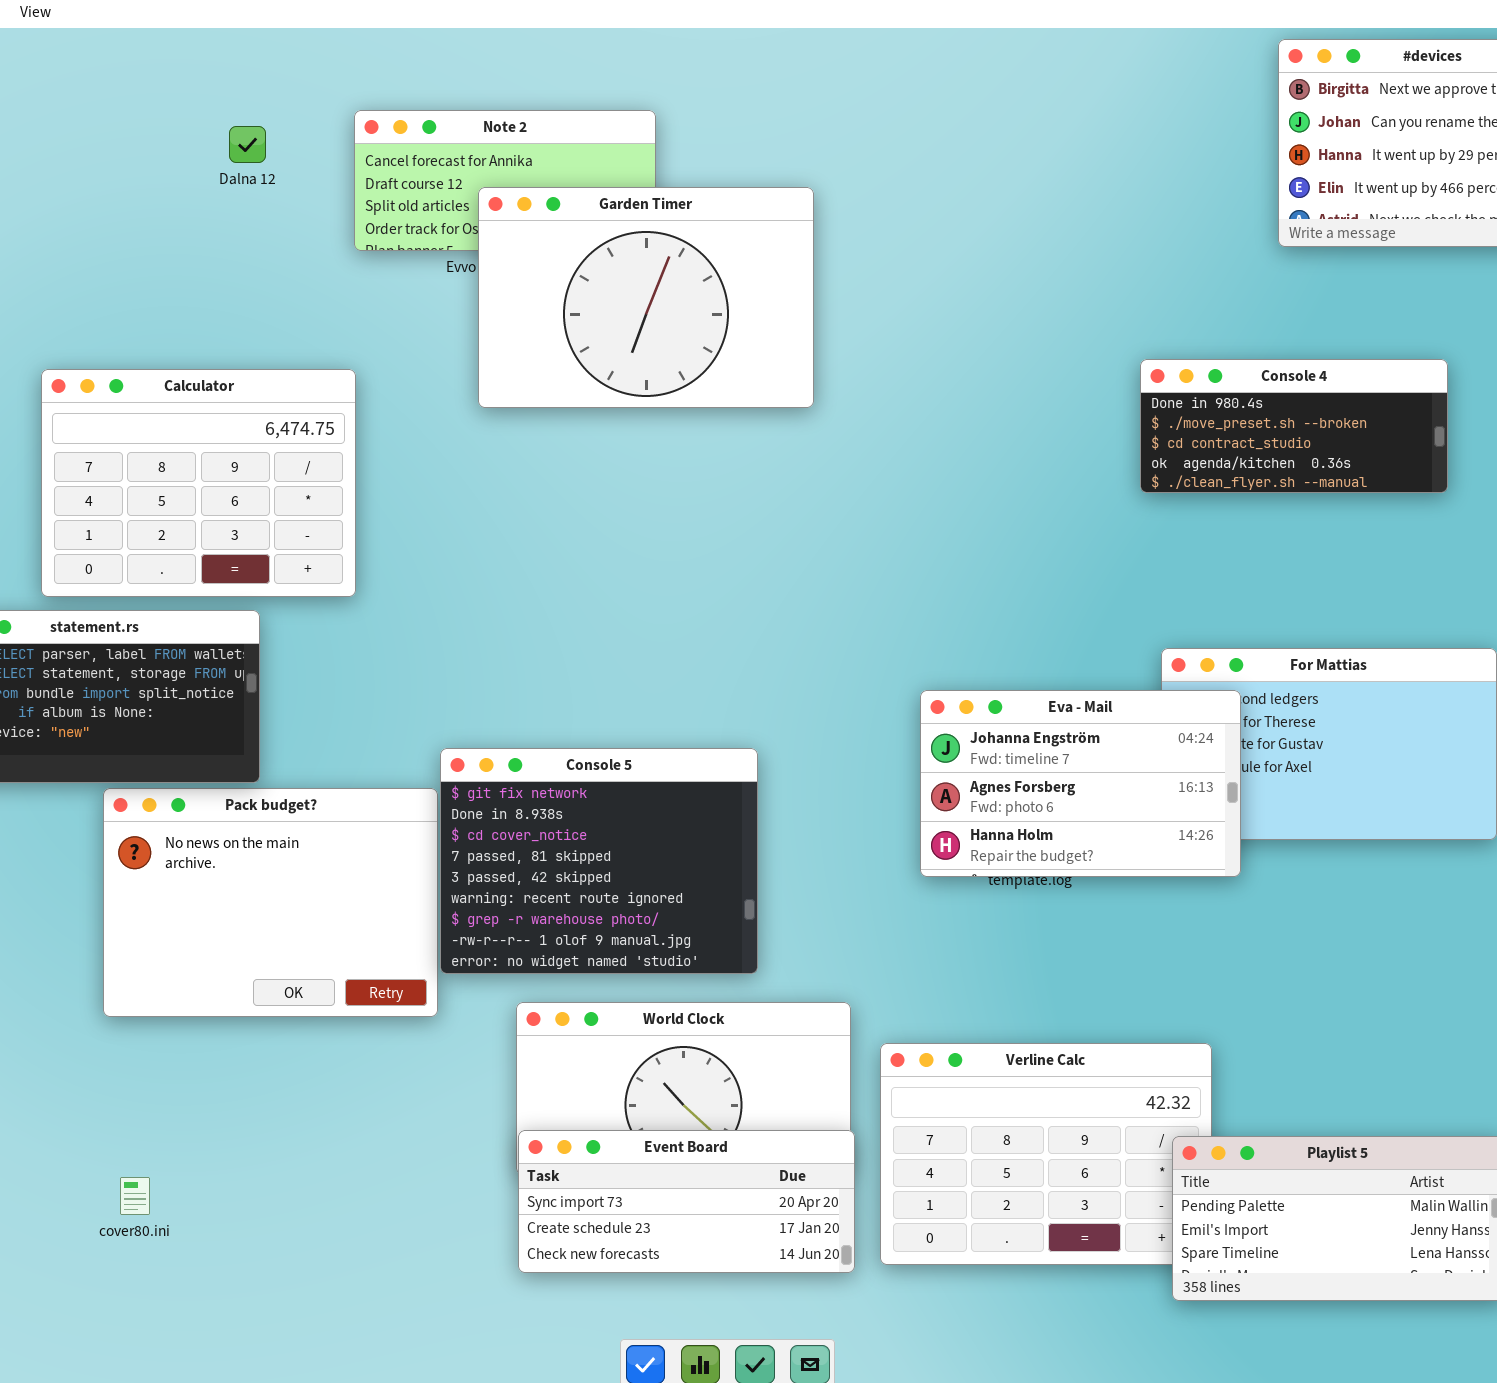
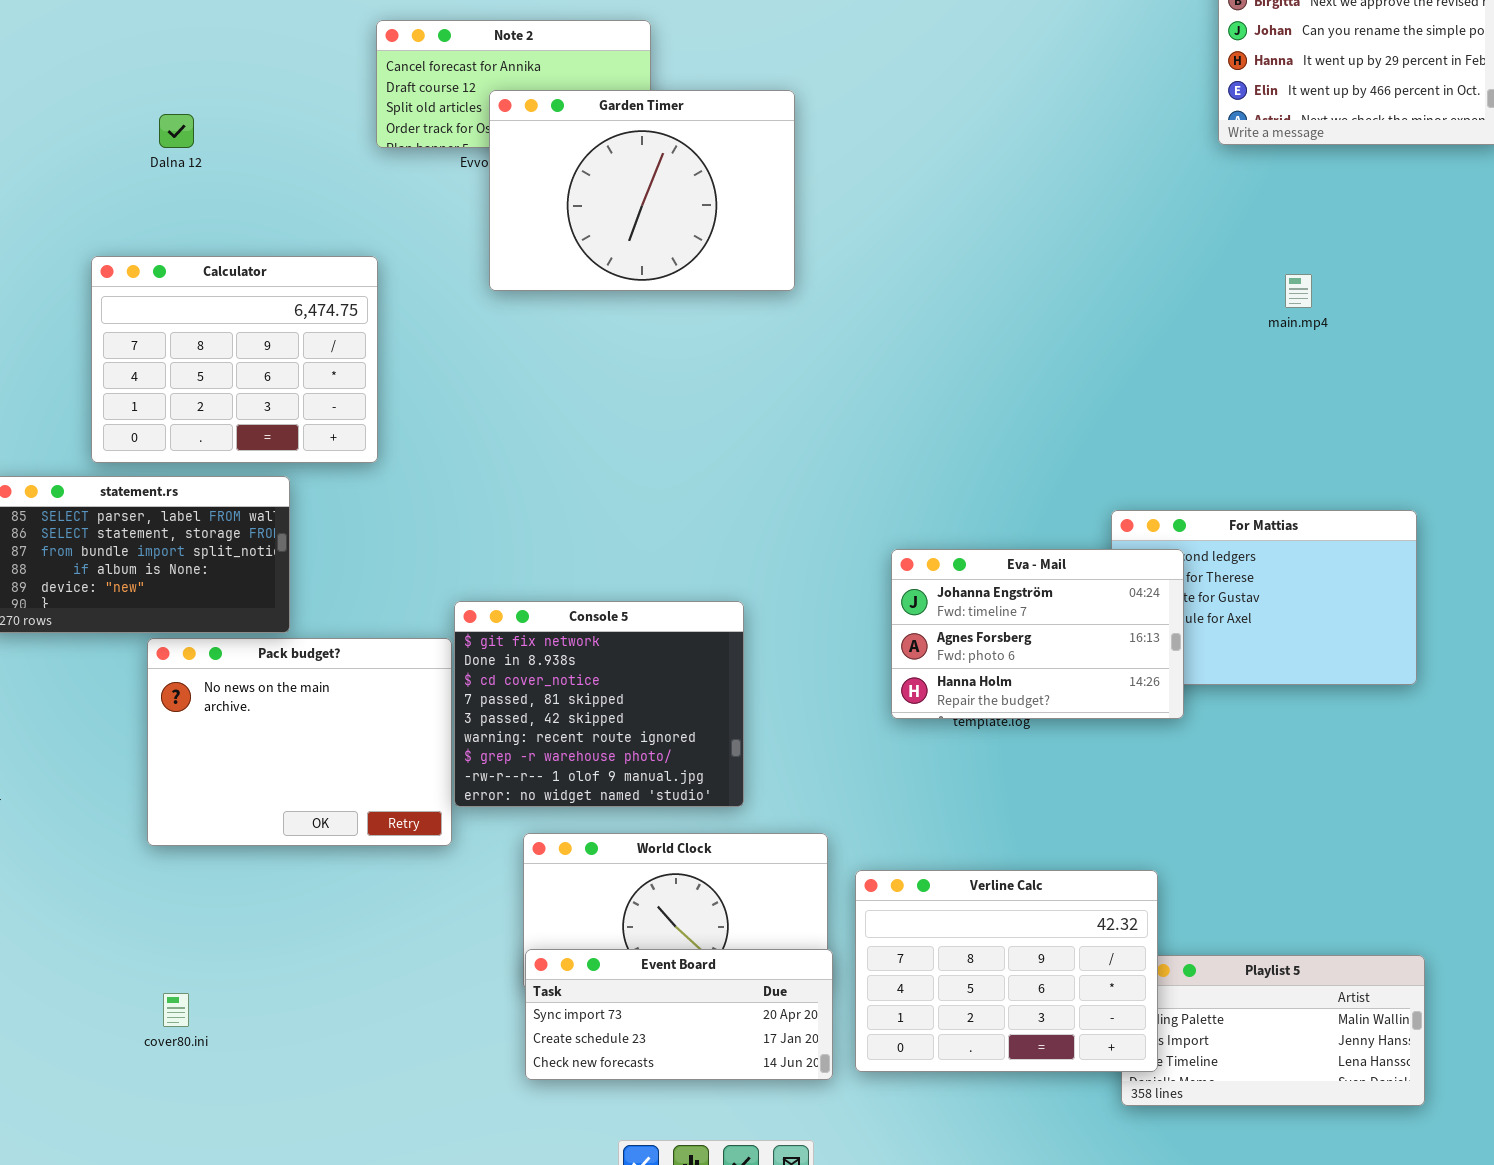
Dalna 12: [229,126,266,163] -> [159,114,194,148], moved
Console 4: [1140,359,1448,493] -> none, closed
Verline Calc: [880,1043,1212,1265] -> [855,870,1158,1072], raised

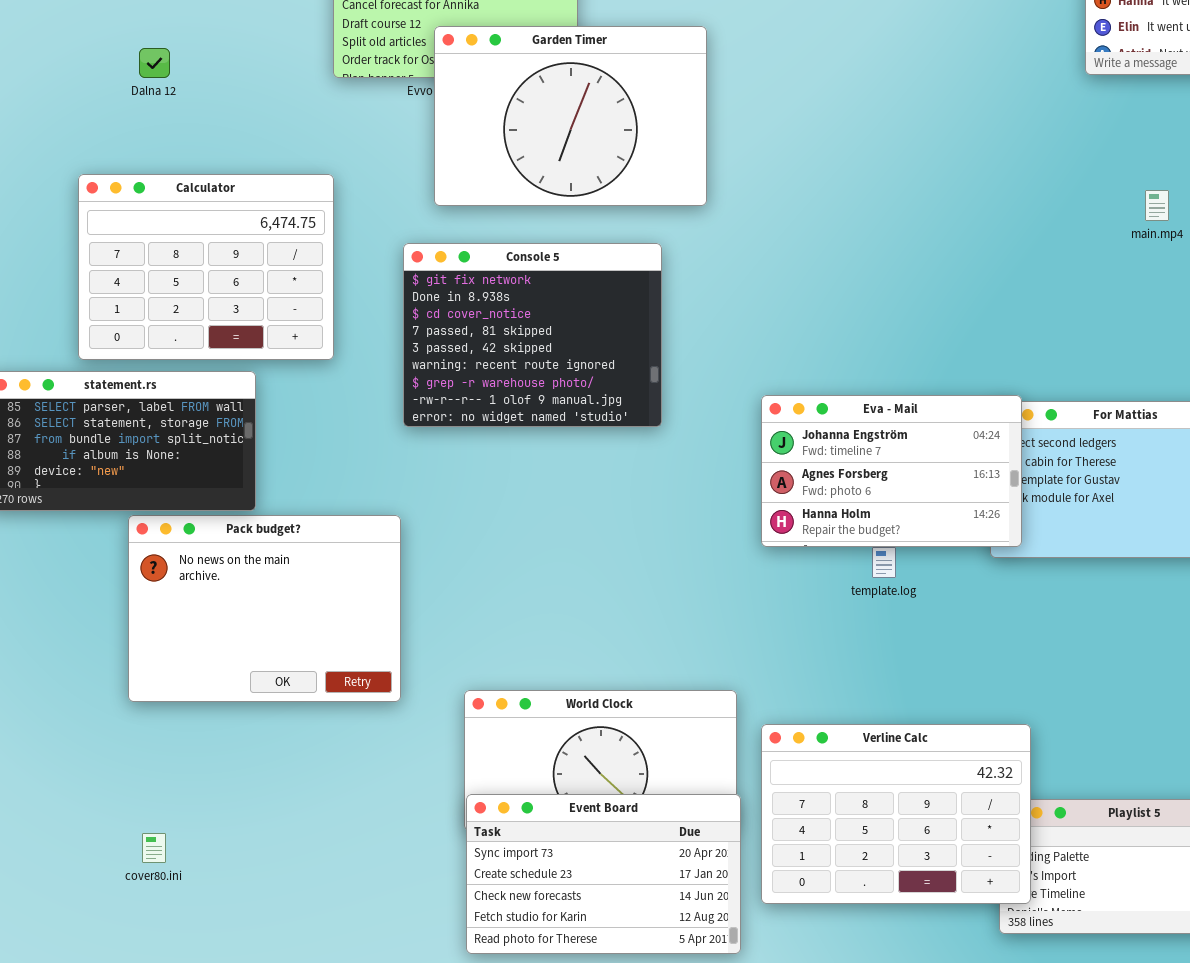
Eva - Mail: [891,549,1184,719] -> [761,395,1022,547], moved
Console 5: [454,601,744,807] -> [403,243,662,427], moved
Event Board: [525,949,833,1080] -> [466,794,741,954], resized

